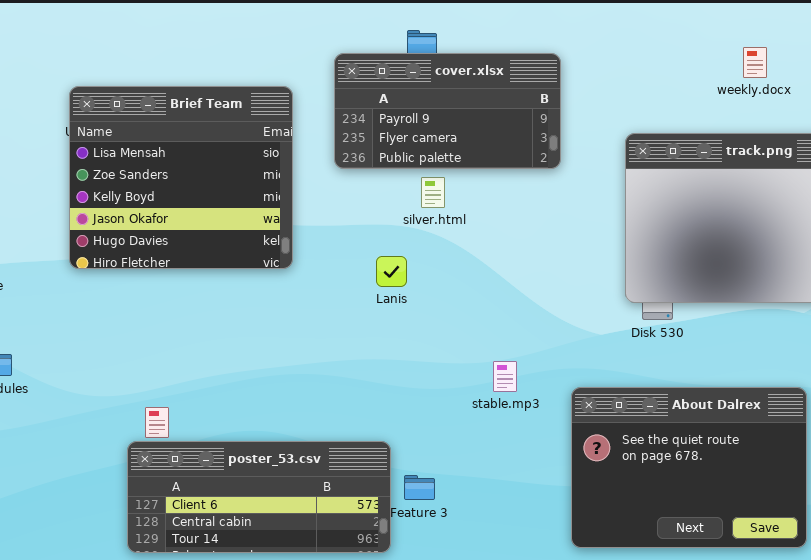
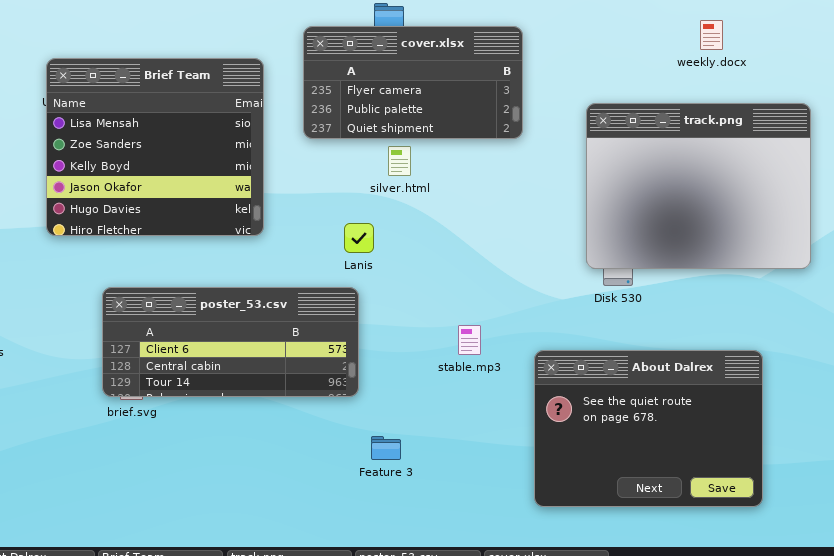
cover.xlsx: [334,53,561,169] -> [303,26,523,139], scrolled down 1 row
poster_53.csv: [127,441,391,553] -> [102,287,359,397], moved

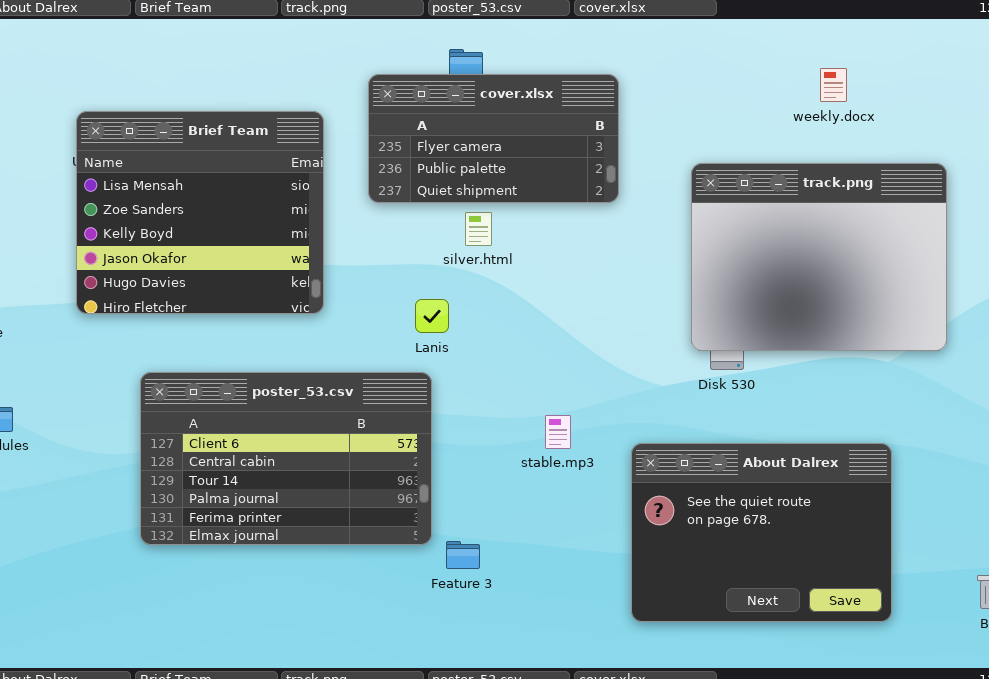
poster_53.csv: [102,287,359,397] -> [140,372,432,545], resized

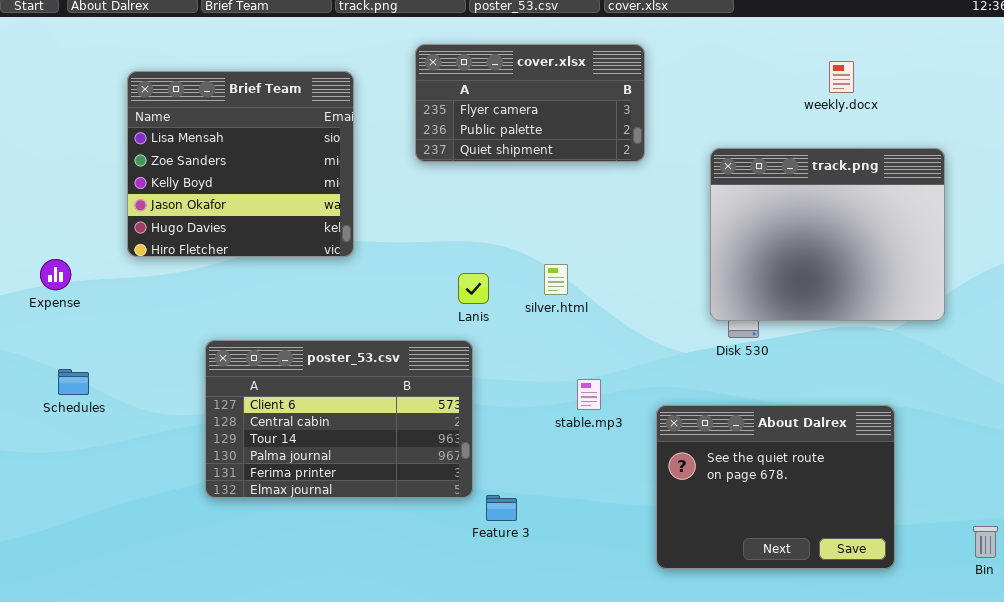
cover.xlsx: [368,74,619,203] -> [415,44,645,162], moved
Brief Team: [76,111,324,314] -> [127,71,354,257], moved
silver.html: [465,212,492,246] -> [544,264,568,295], moved

